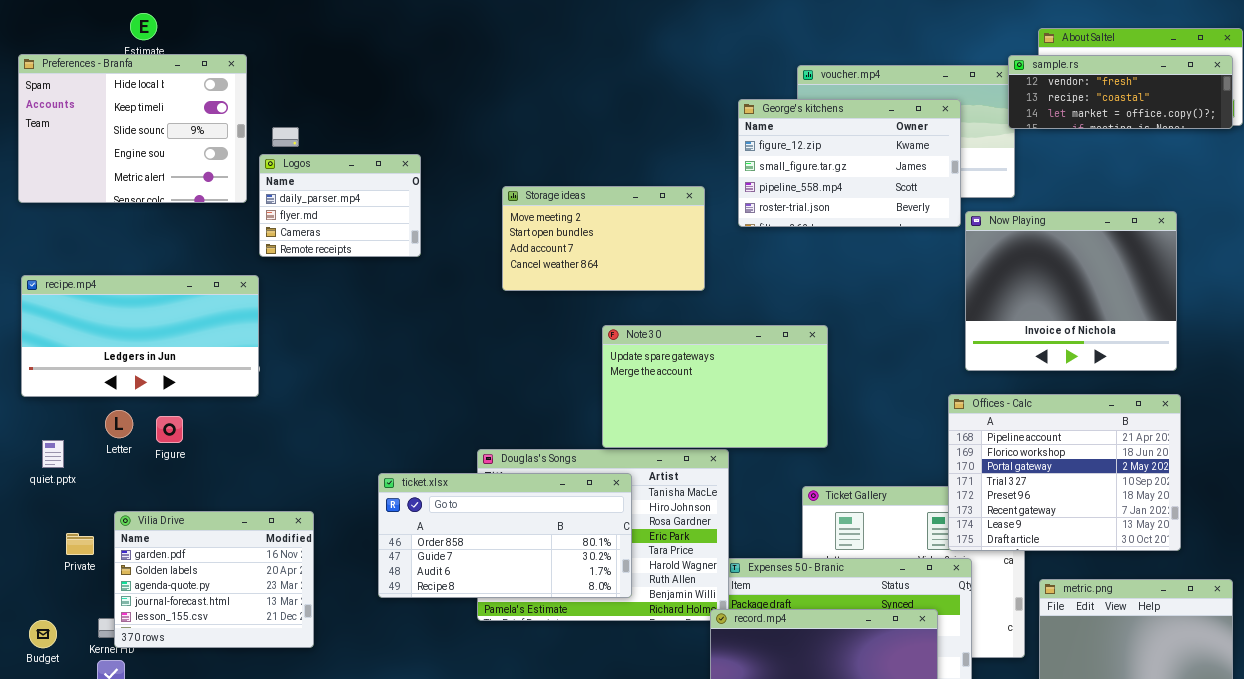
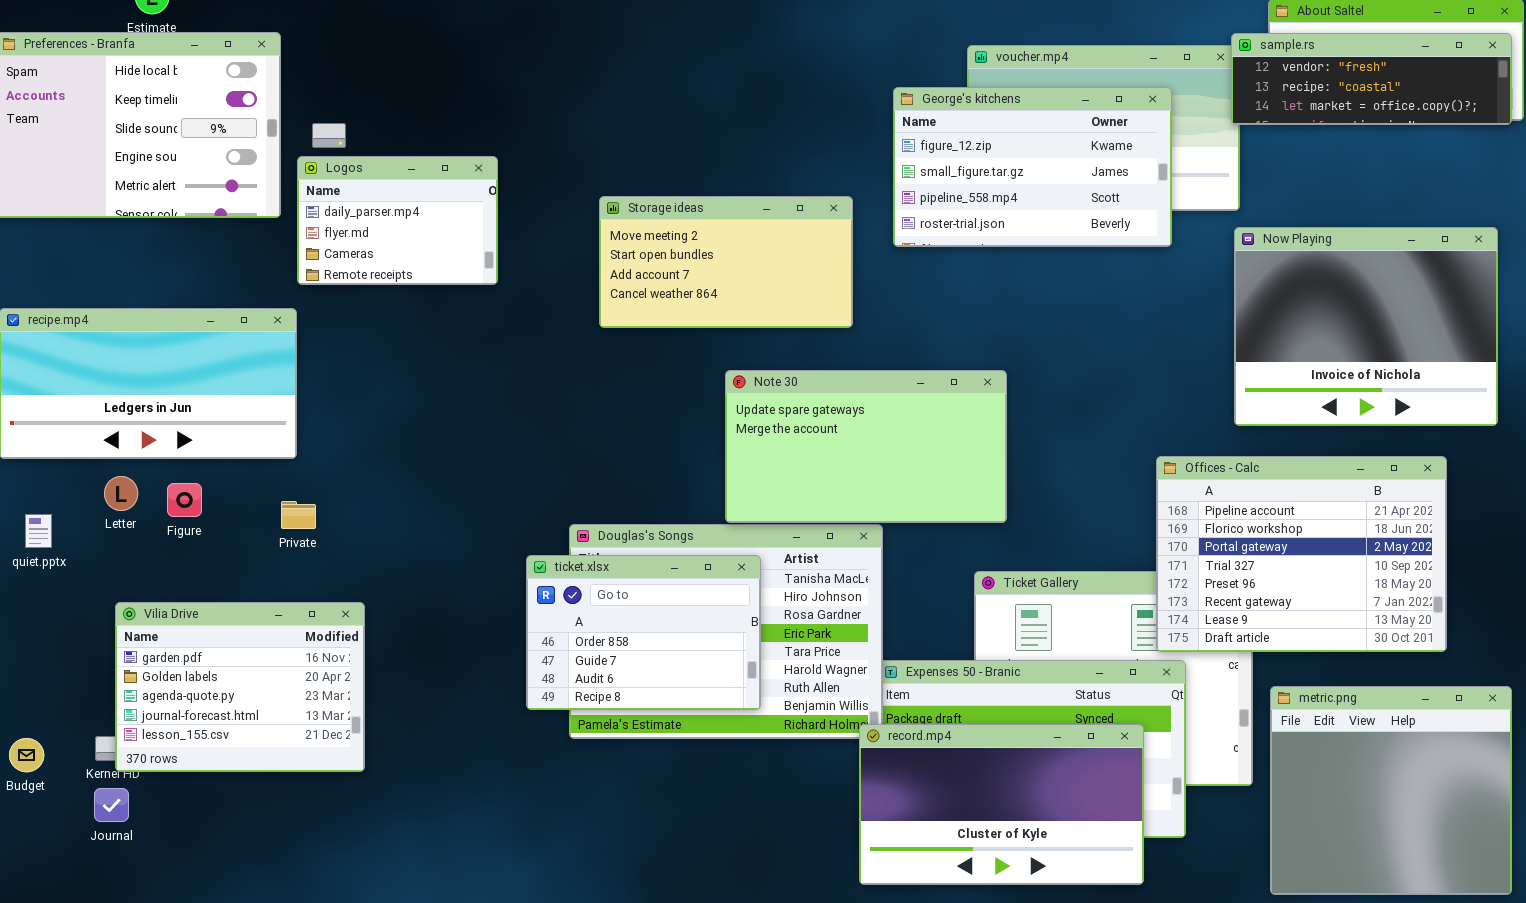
Now Playing: [965,211,1177,371] -> [1234,227,1498,426], moved
ticket.xlsx: [378,473,632,598] -> [526,555,761,710], resized
Private: [66,533,94,555] -> [281,501,316,529], moved

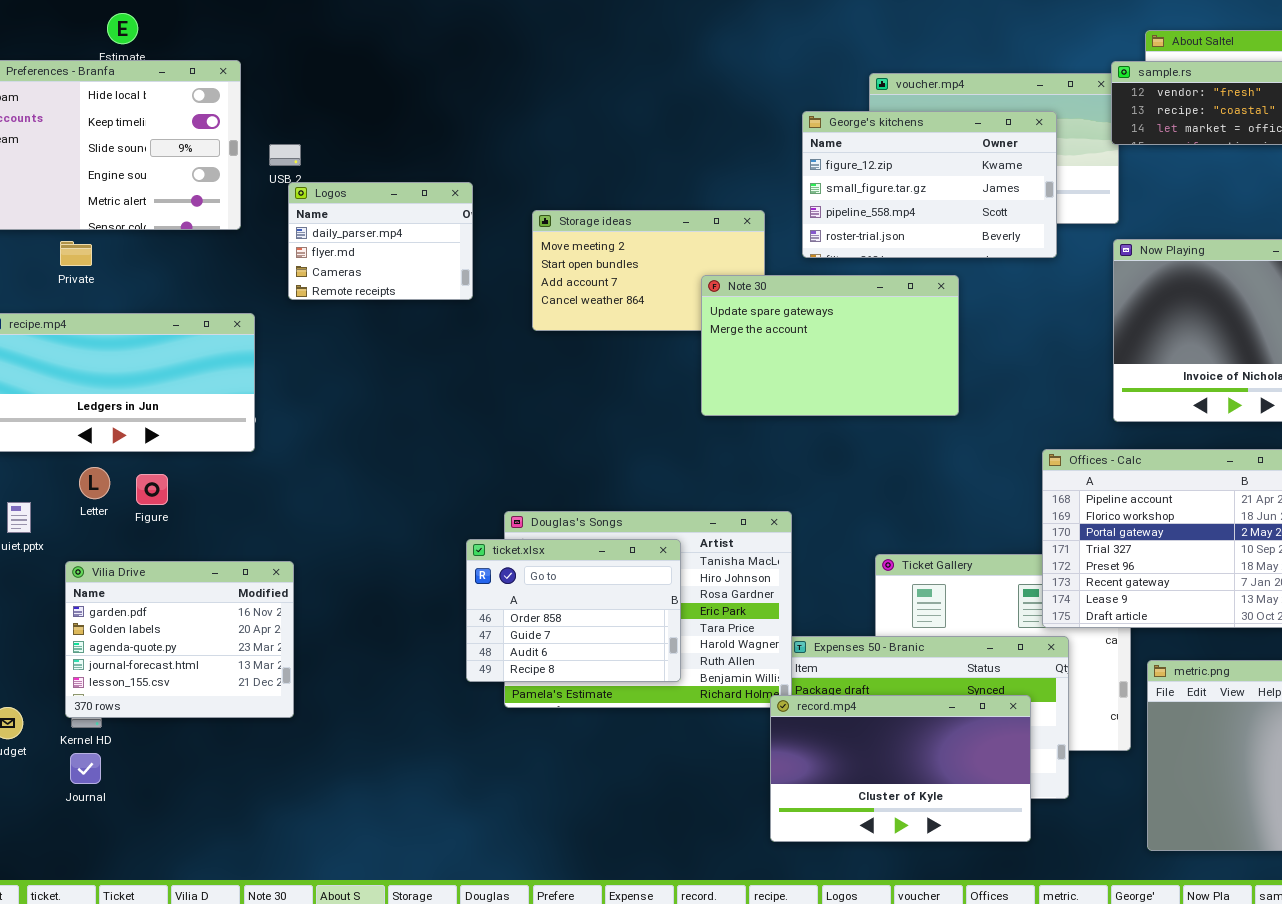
Logos: [297,156,498,285] -> [288,182,473,300], moved
Note 30: [725,370,1007,523] -> [701,275,959,416], moved
Private: [281,501,316,529] -> [60,241,92,266], moved
Vilia Drive: [115,602,365,772] -> [65,561,294,718], moved

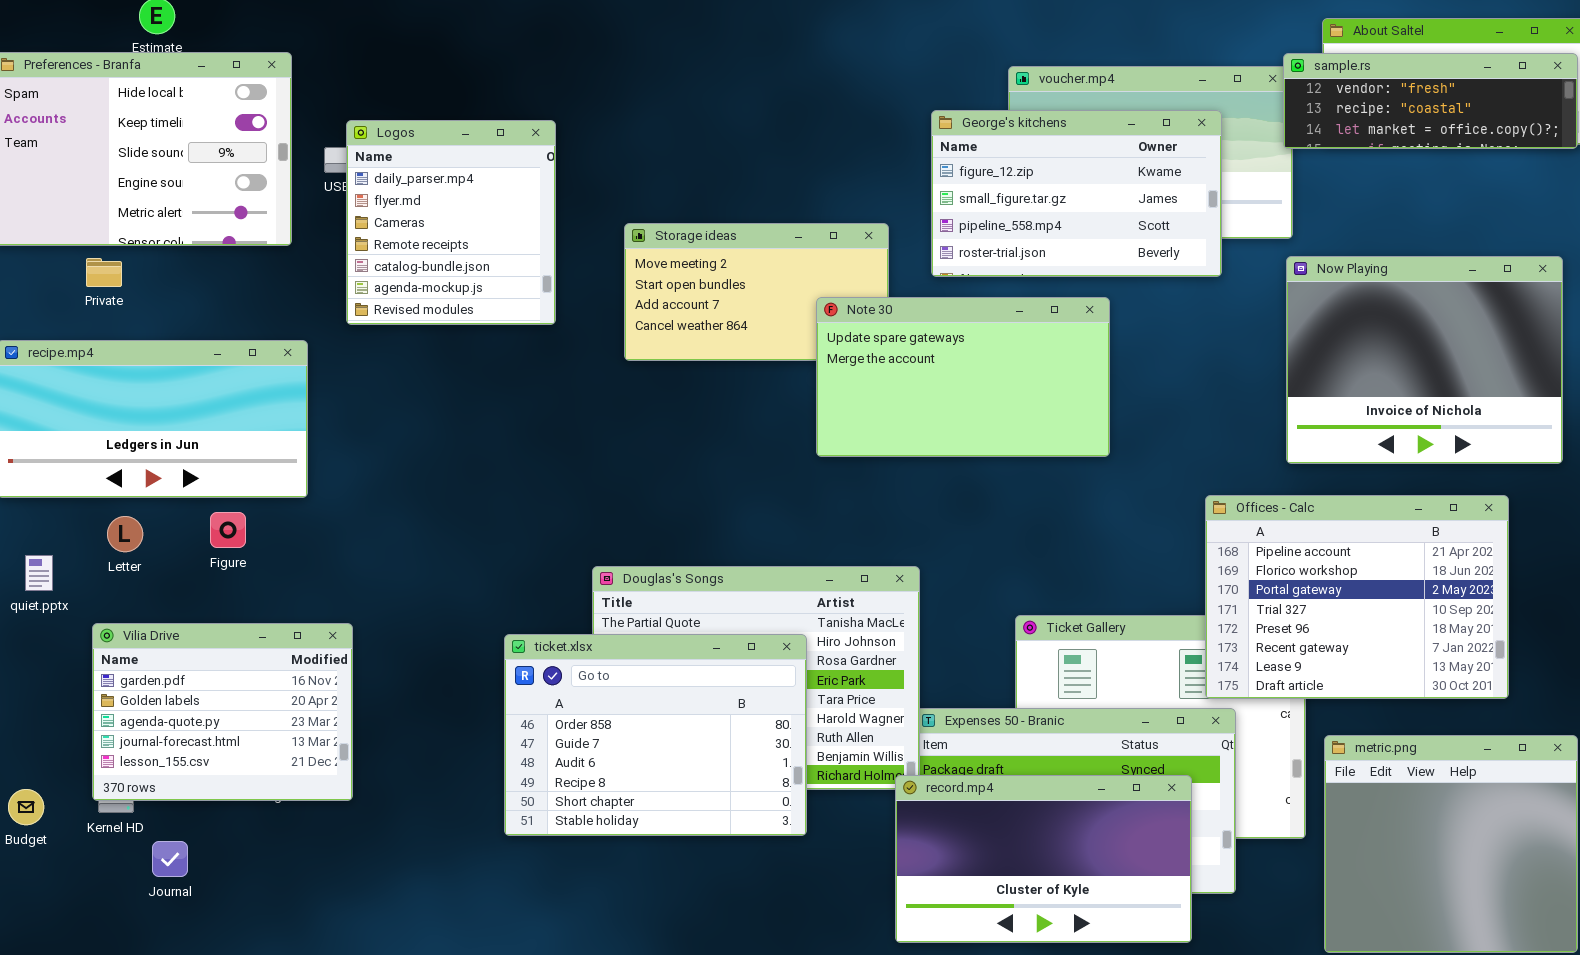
Logos: [288,182,473,300] -> [346,120,556,325], resized
Figure: [136,474,168,505] -> [210,512,246,548], moved
ticket.xlsx: [466,539,681,682] -> [504,634,807,836], moved, resized
Journal: [70,753,101,784] -> [152,841,188,877], moved

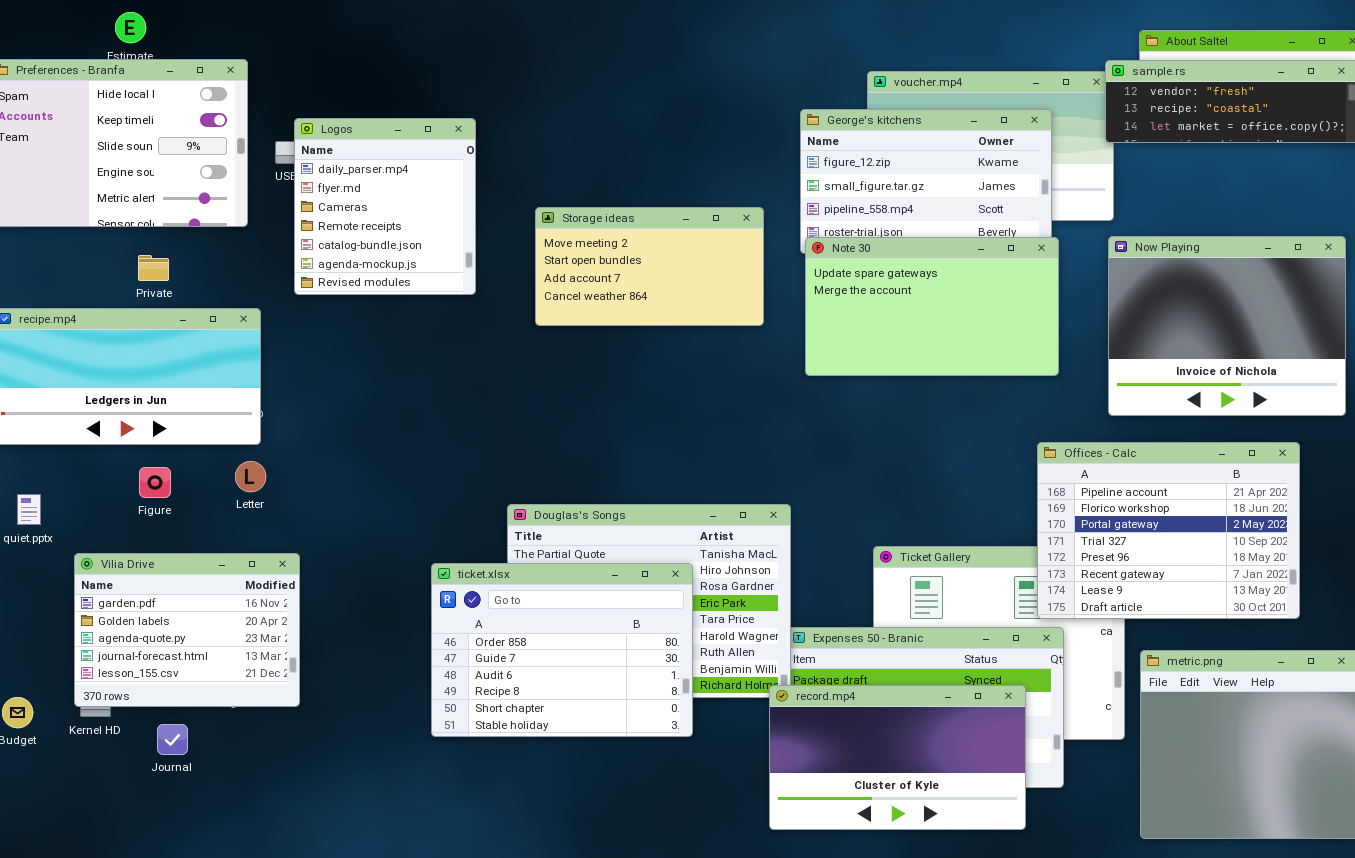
Private: [86,258,122,287] -> [138,255,169,281], moved
Note 30: [816,297,1110,457] -> [805,237,1059,376], moved
Figure: [210,512,246,548] -> [139,467,171,498], moved
Letter: [107,516,143,552] -> [235,461,266,492], moved
Journal: [152,841,188,877] -> [157,724,188,755], moved

